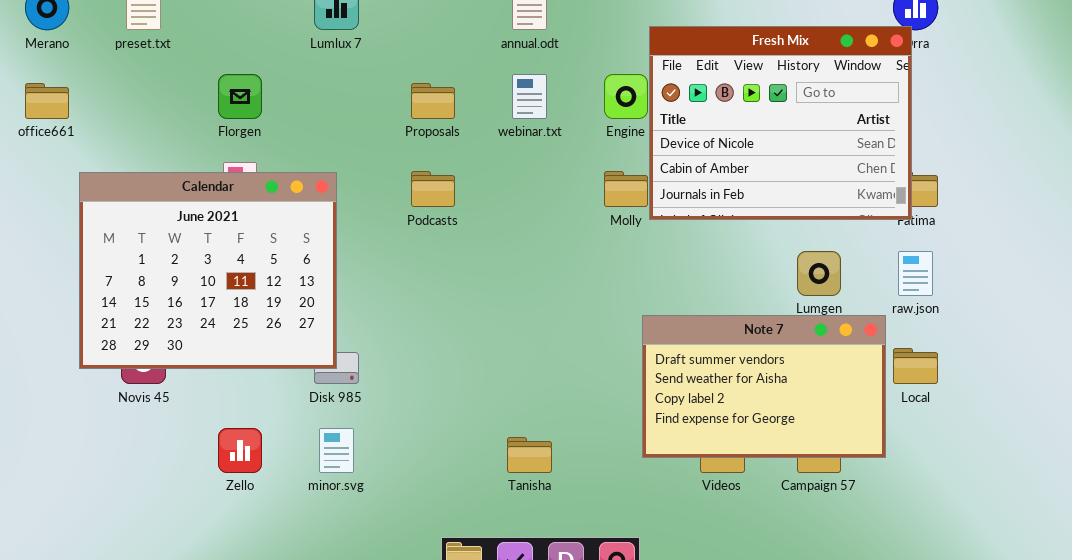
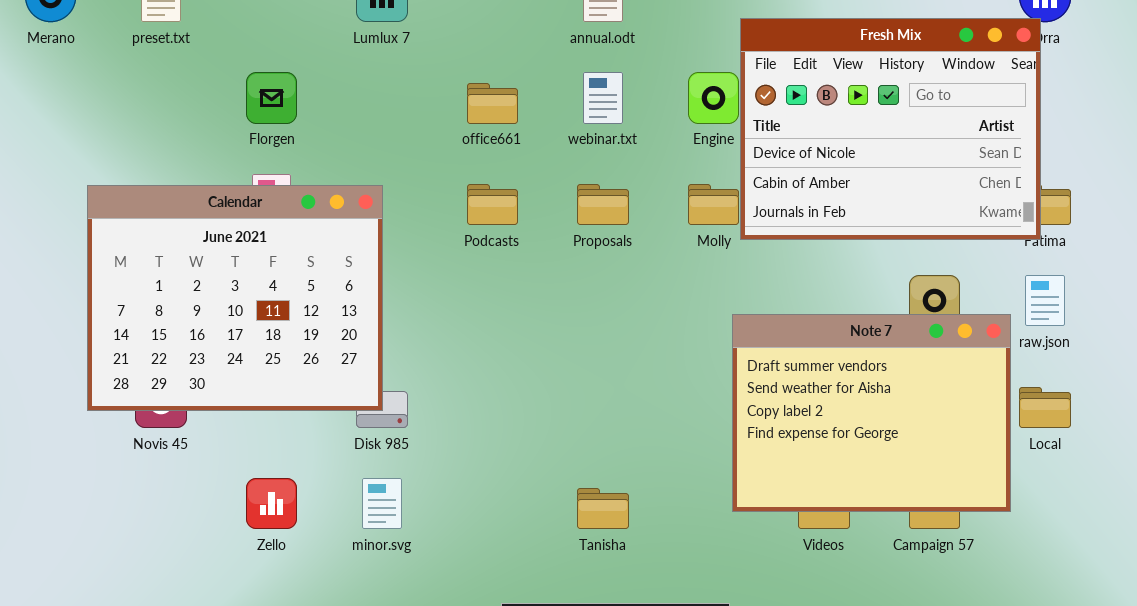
office661: [25,83,69,119] -> [467,83,518,124], moved
Proposals: [411,83,455,119] -> [577,184,629,225], moved
Note 7: [642,315,886,458] -> [732,314,1011,512], resized

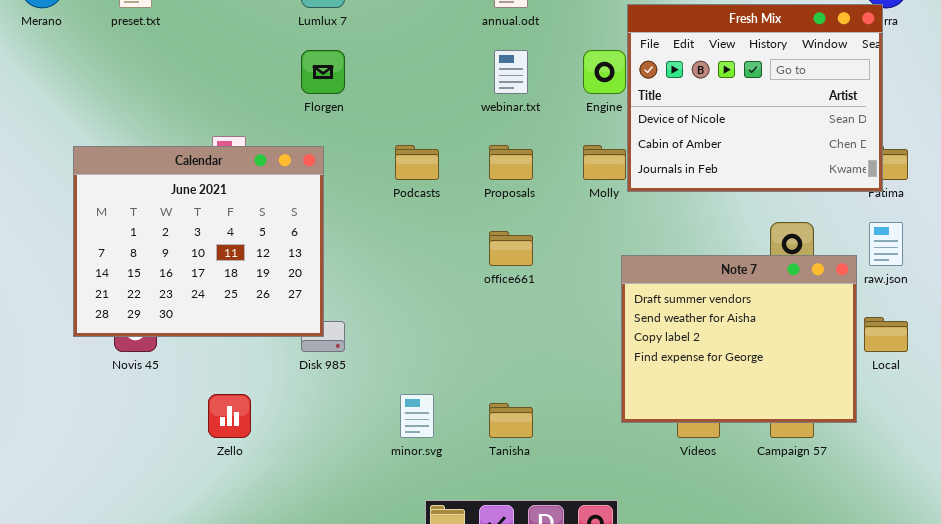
Florgen: [246,72,297,124] -> [301,50,345,94], moved
office661: [467,83,518,124] -> [489,231,533,266], moved
minor.svg: [362,478,402,529] -> [400,394,434,438], moved

